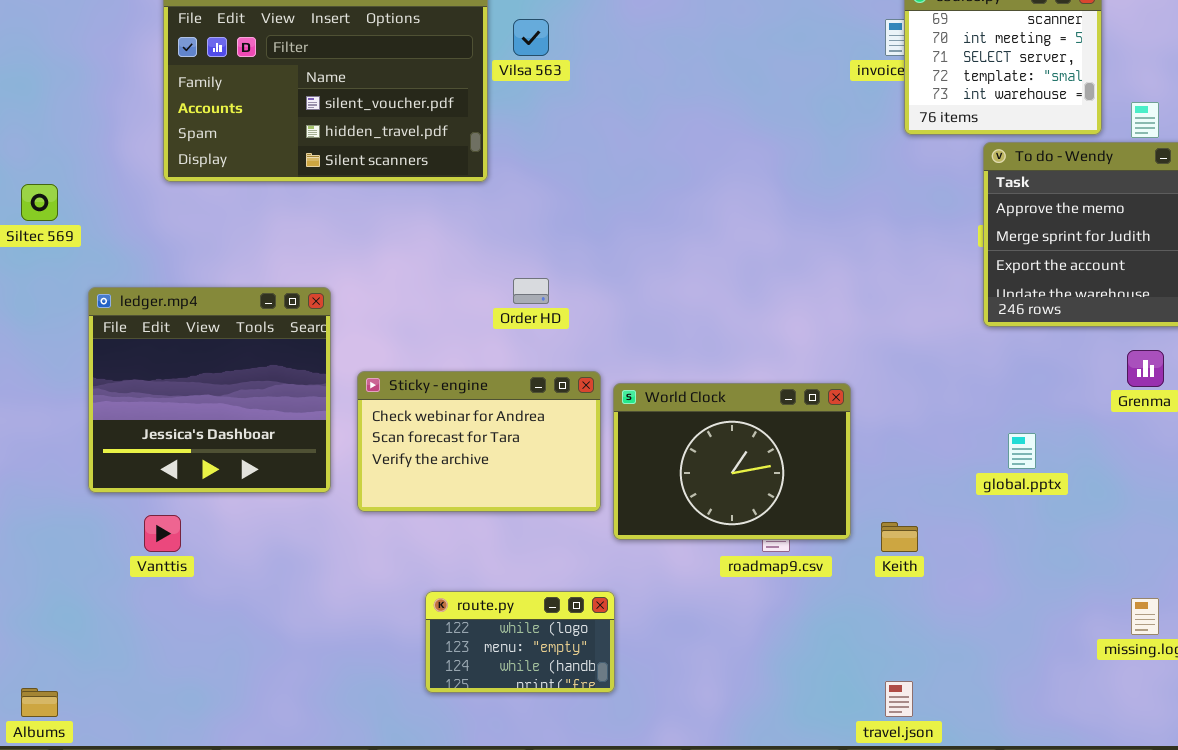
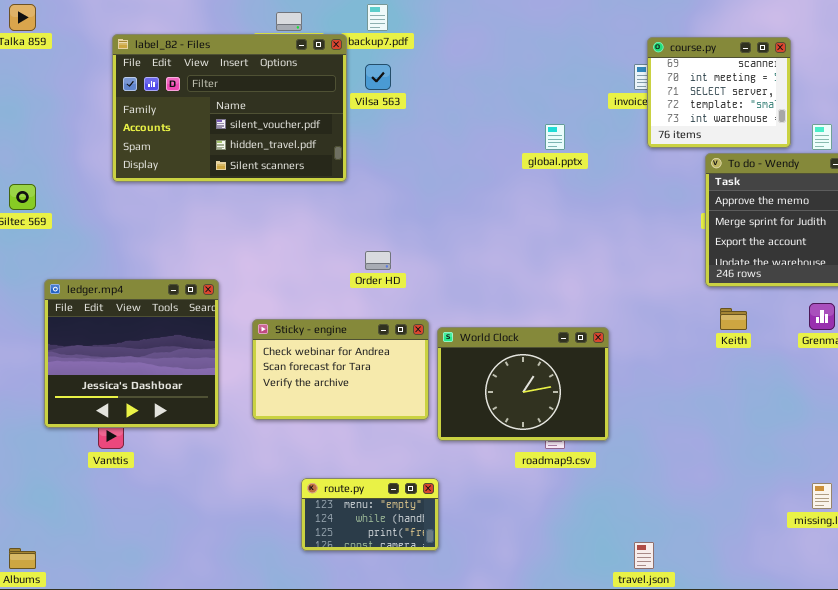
ledger.mp4: [88,287,331,493] -> [44,279,219,428], moved
global.pptx: [1008,433,1036,469] -> [545,124,565,150], moved
Keith: [881,522,918,552] -> [720,308,747,330], moved
route.py: [425,591,615,693] -> [301,478,439,551], scrolled down 1 row

